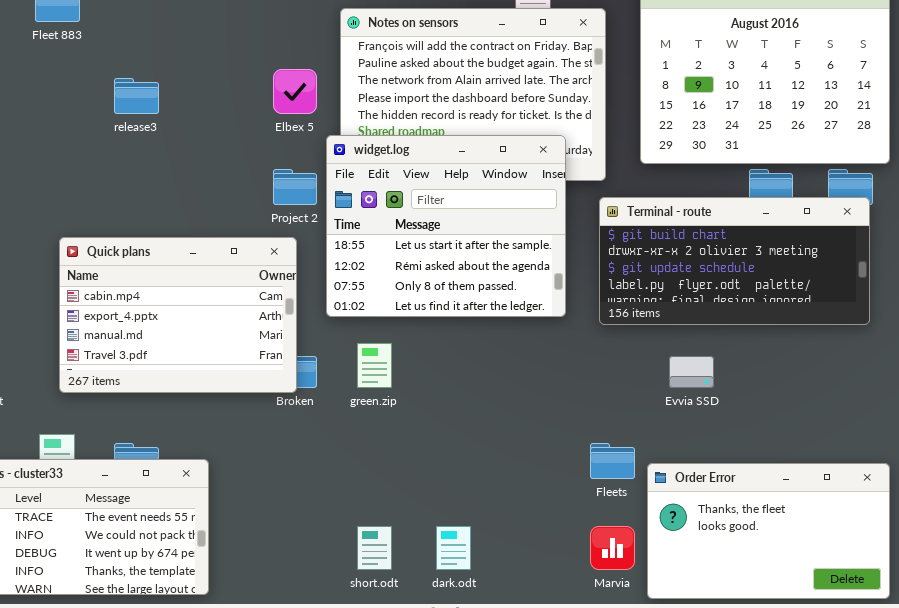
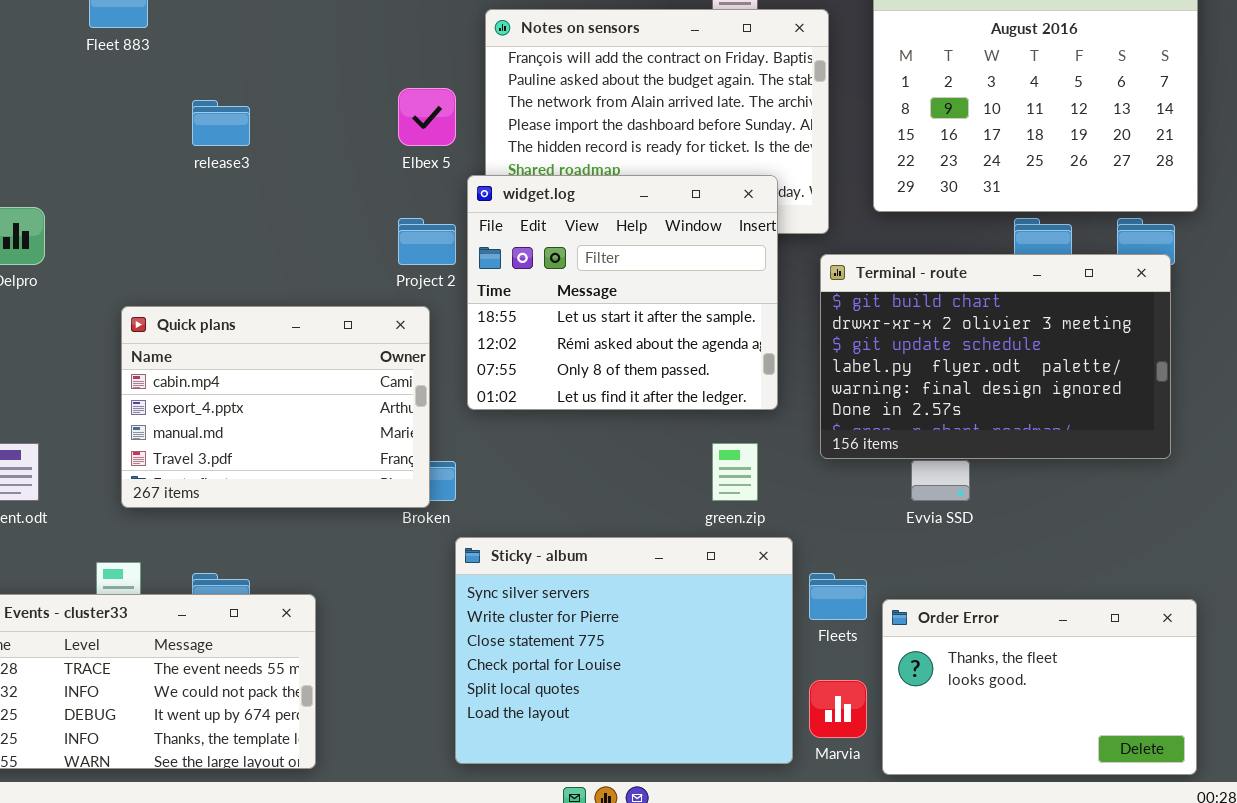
Terminal - route: [599,197,870,325] -> [820,254,1171,459], resized
green.zip: [357,343,392,388] -> [712,443,758,501], moved
Sticky - album: none -> [455,537,793,764], opened

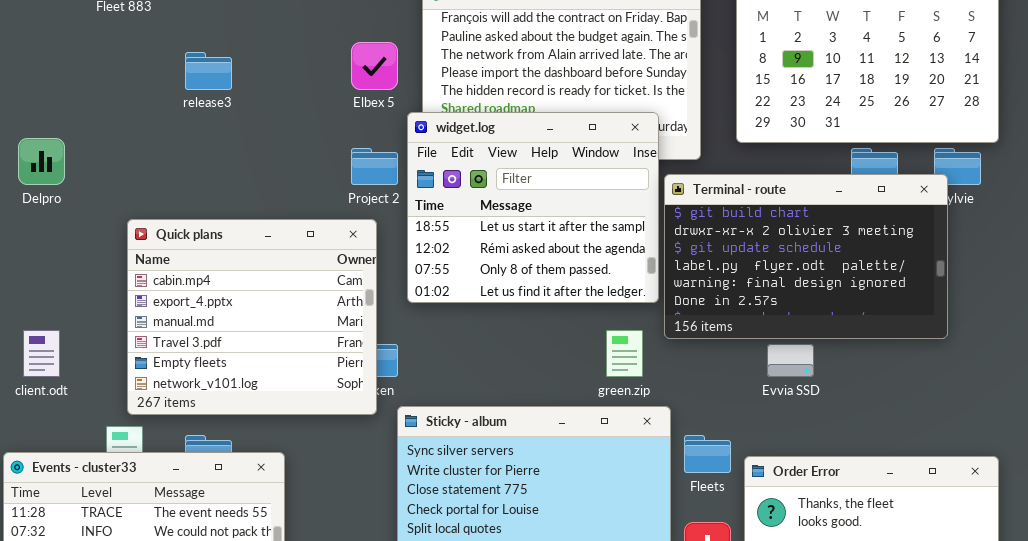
Terminal - route: [820,254,1171,459] -> [664,174,948,339], moved
Quick plans: [121,306,430,508] -> [127,219,377,415], resized

